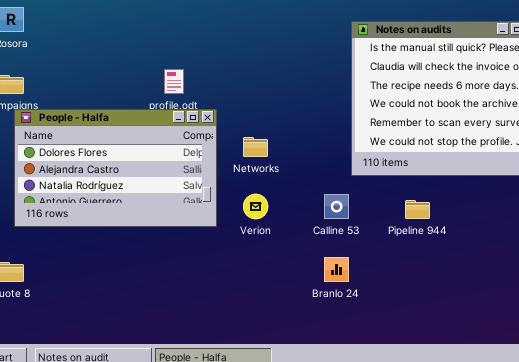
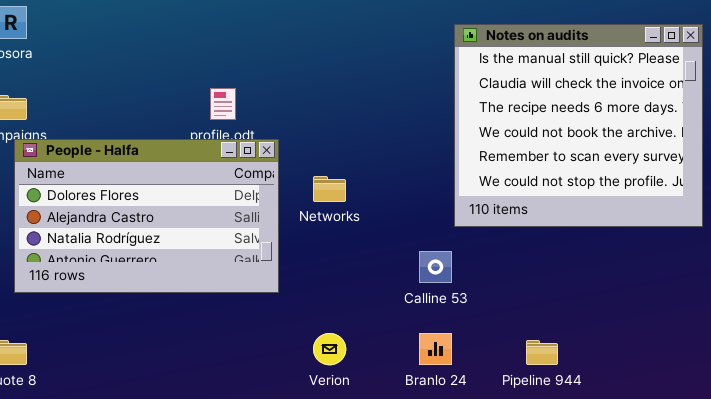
Verion: [243,194,268,219] -> [313,333,346,365], moved
Pipeline 944: [405,200,430,219] -> [526,340,558,365], moved

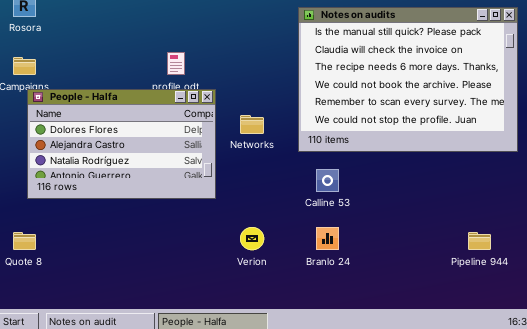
Notes on audits: [454,24,703,227] -> [298,7,518,152], resized
Pipeline 944: [526,340,558,365] -> [468,232,491,250], moved

